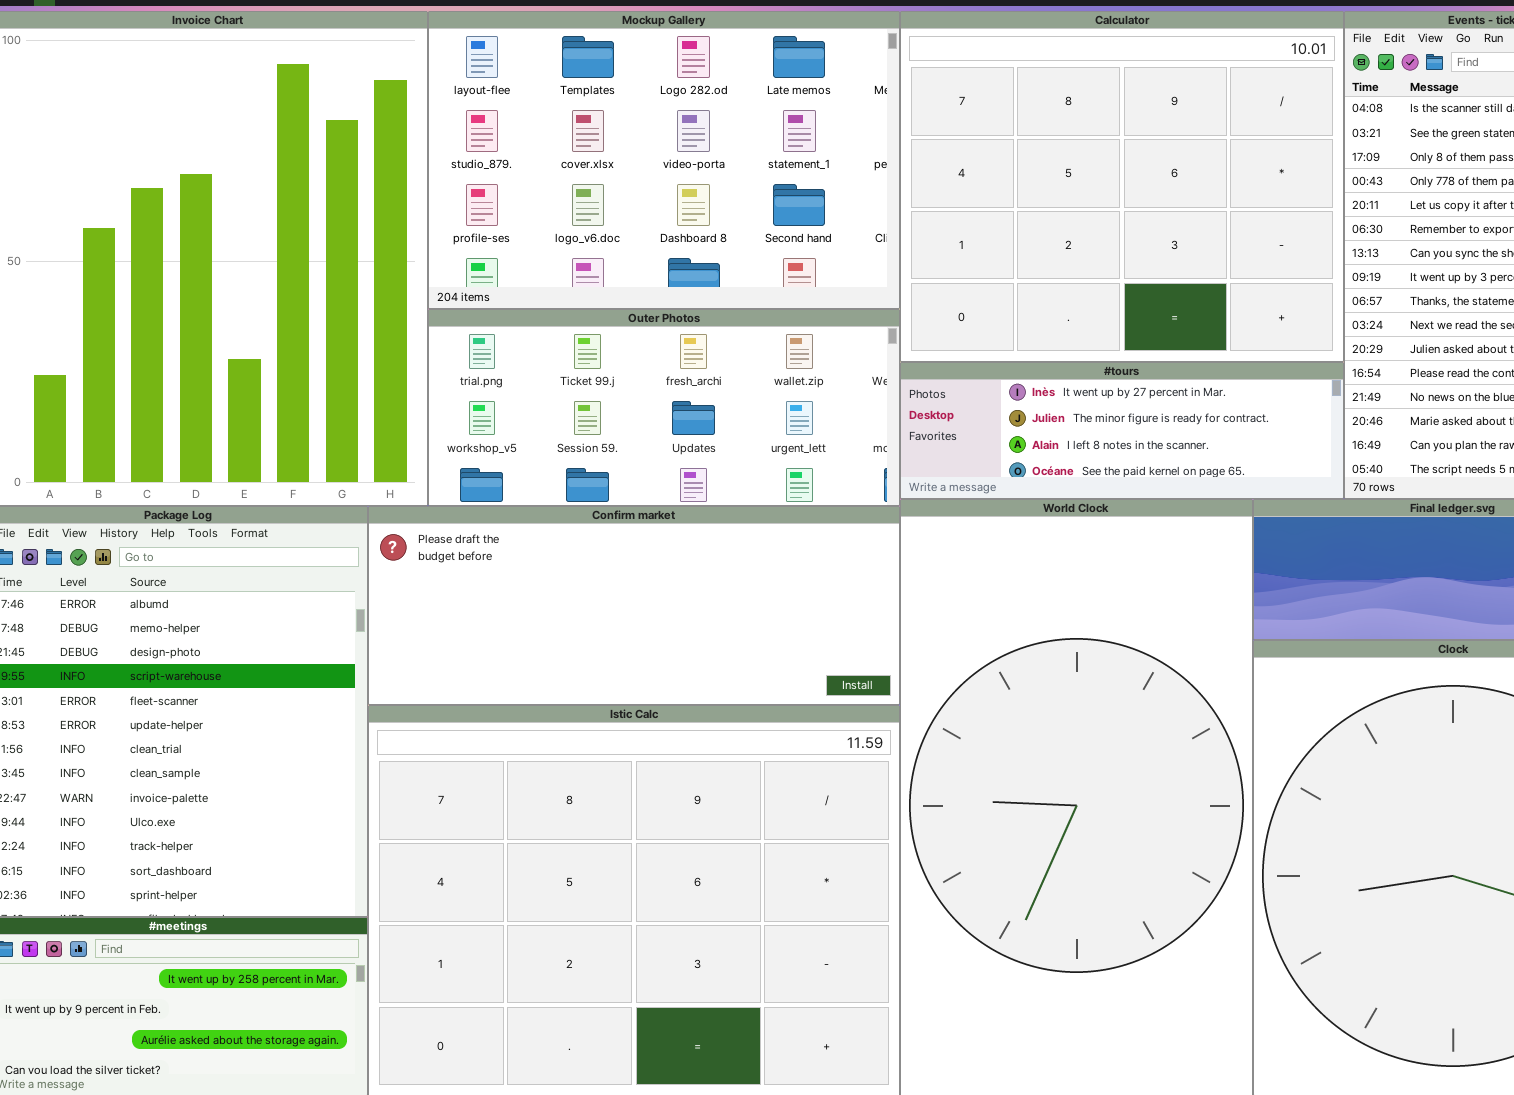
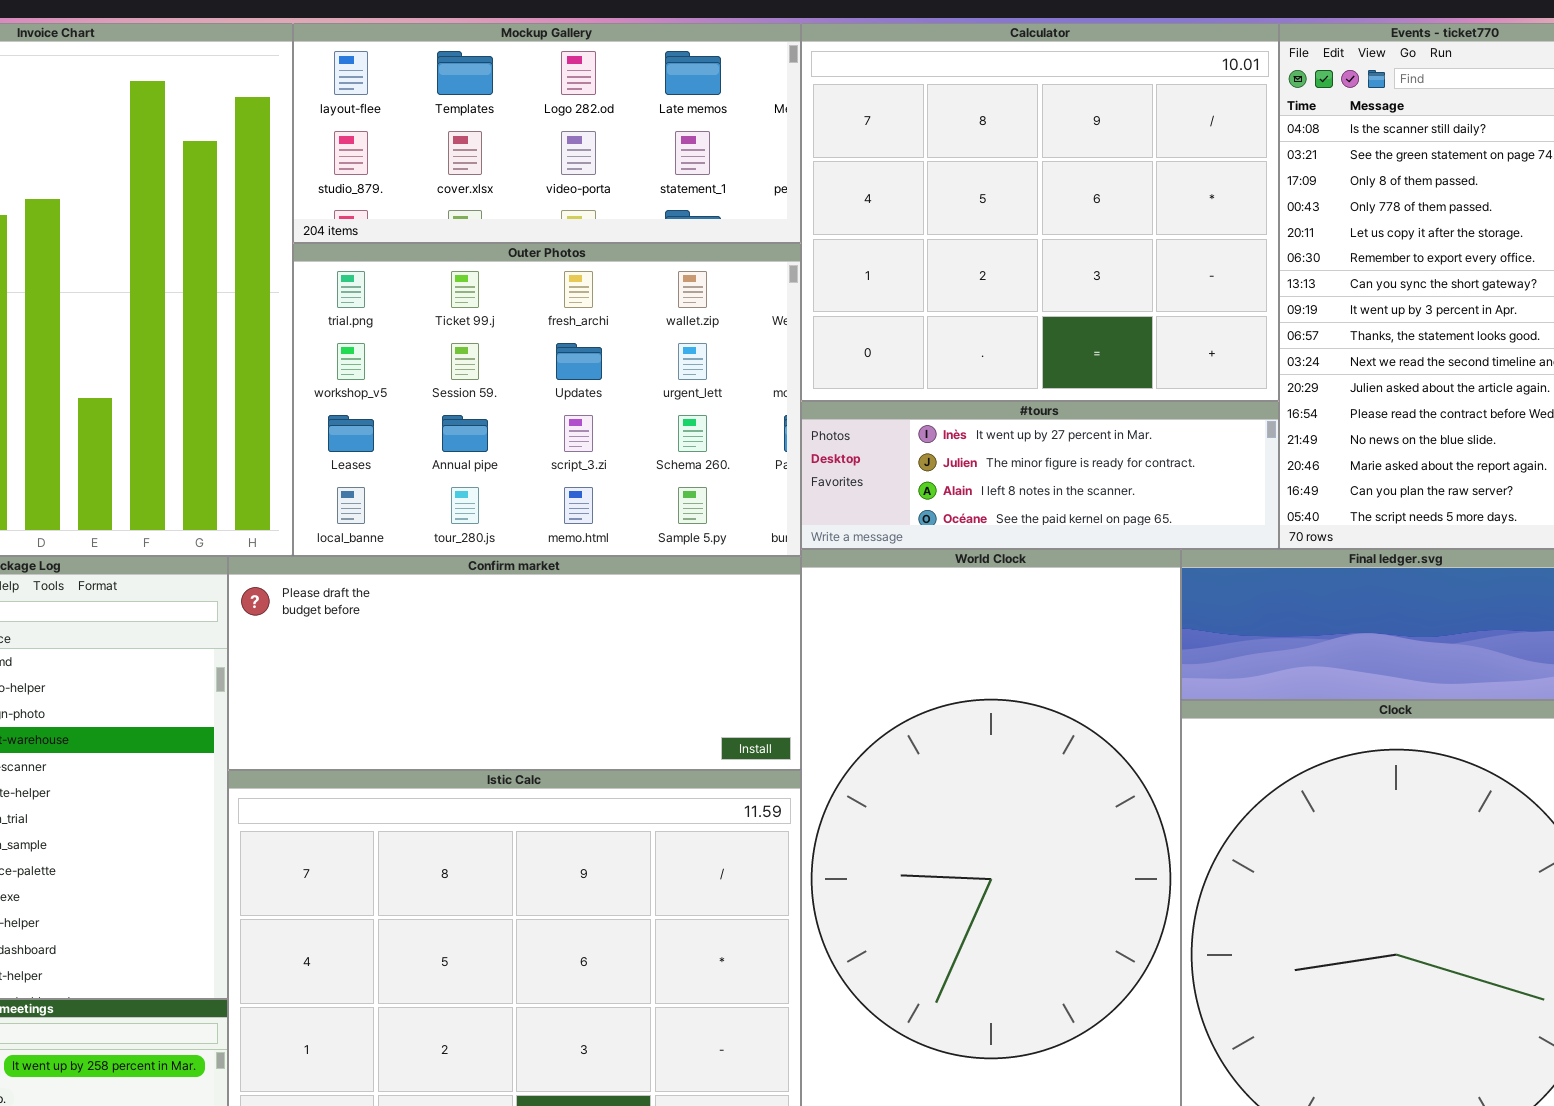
Mockup Gallery: [428,11,900,309] -> [293,23,801,243], resized
Outer Photos: [428,309,900,506] -> [293,243,801,556], resized

